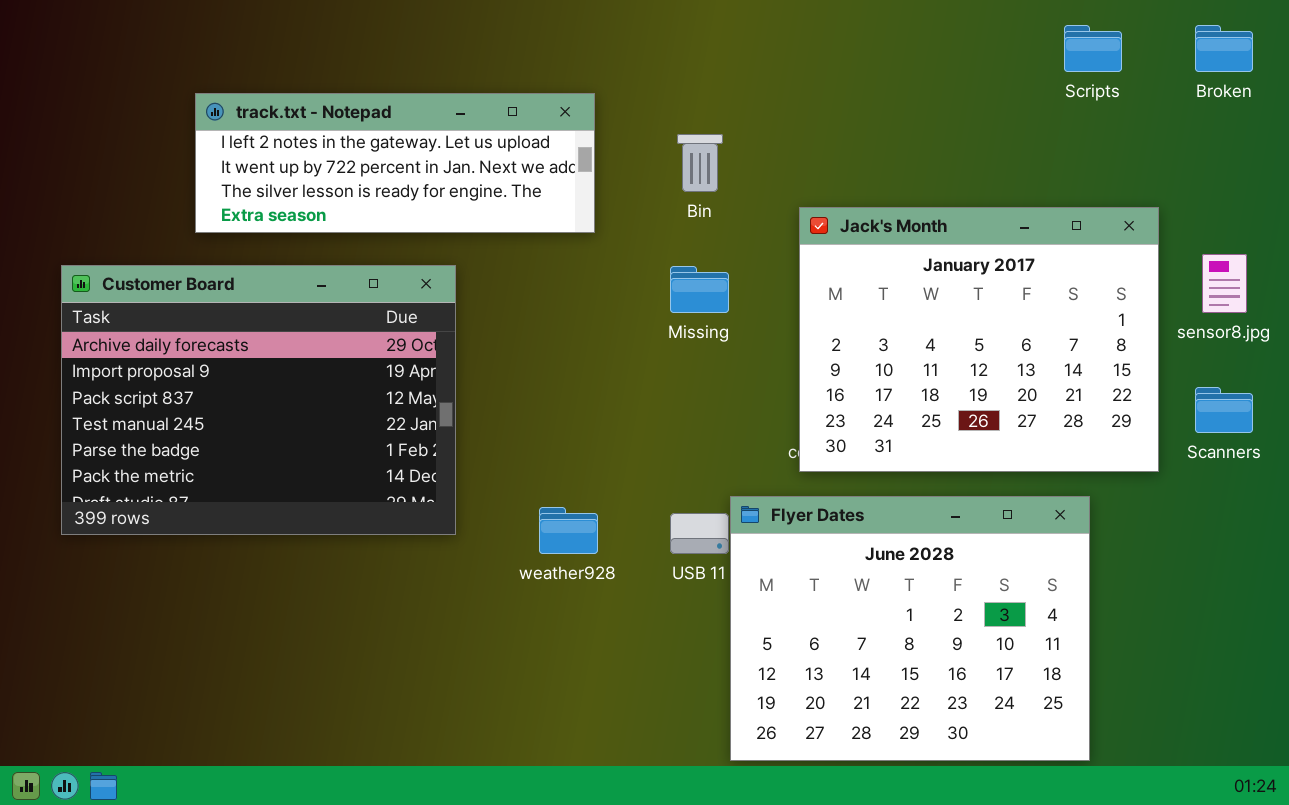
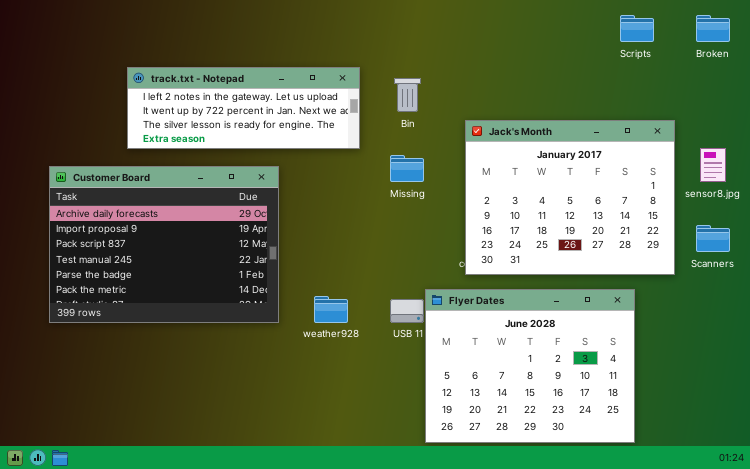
track.txt - Notepad: [195,93,595,233] -> [127,67,360,149], moved
Customer Board: [61,265,456,535] -> [49,166,279,323], moved

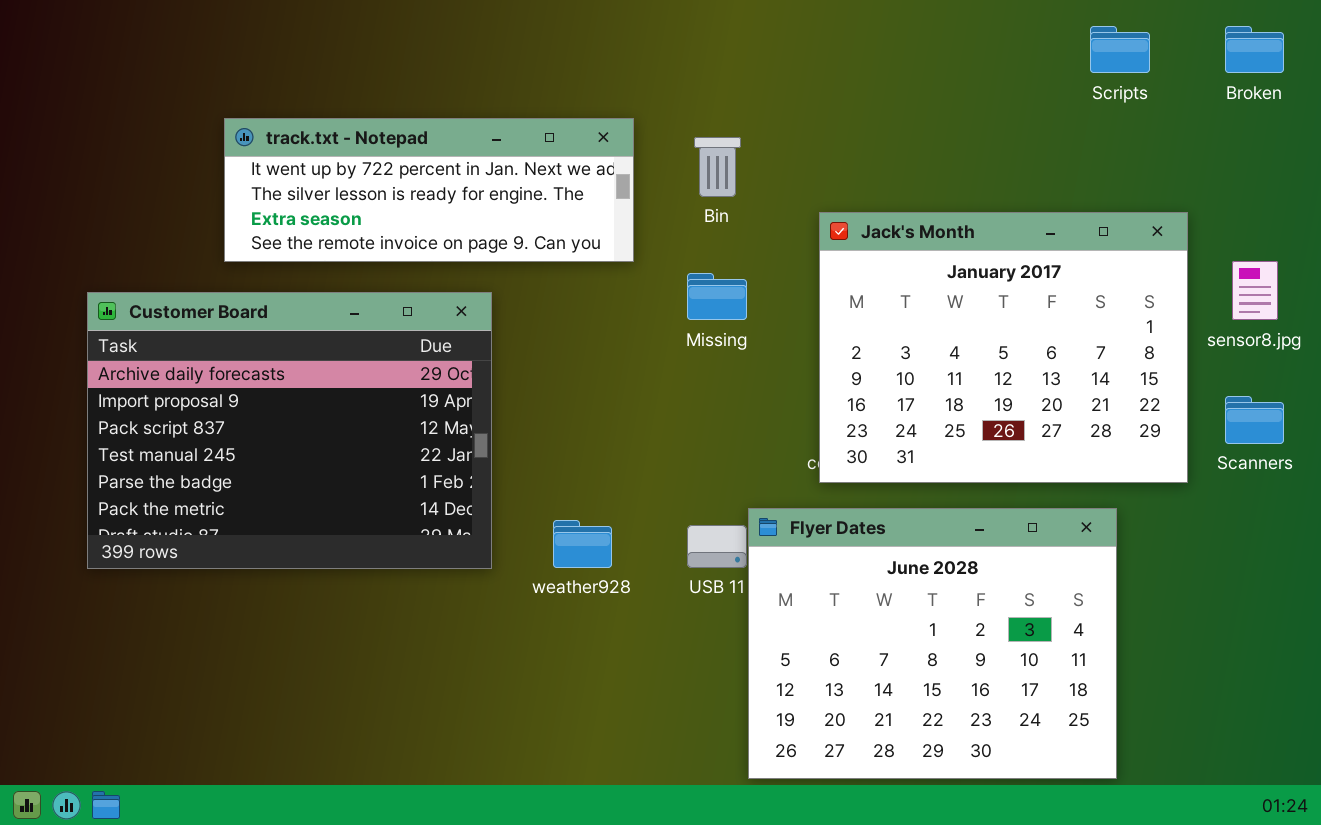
track.txt - Notepad: [127,67,360,149] -> [224,118,634,262], scrolled down 1 row

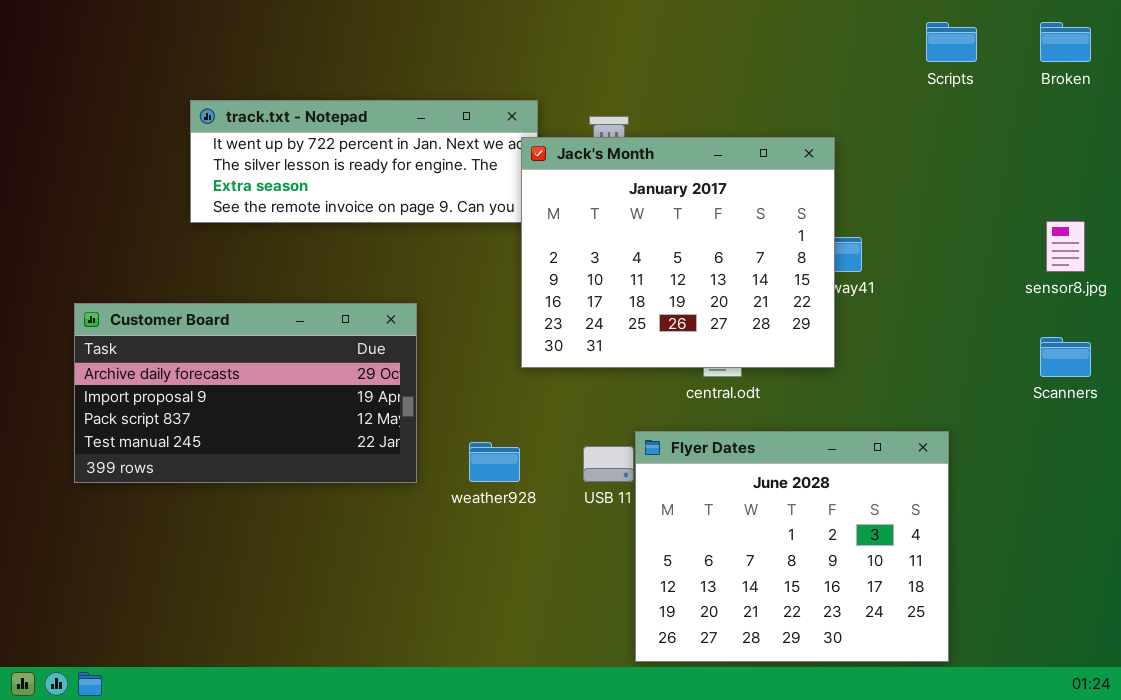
Jack's Month: [819,212,1188,483] -> [521,137,835,368], moved
Customer Board: [87,292,492,569] -> [74,303,417,483], resized

